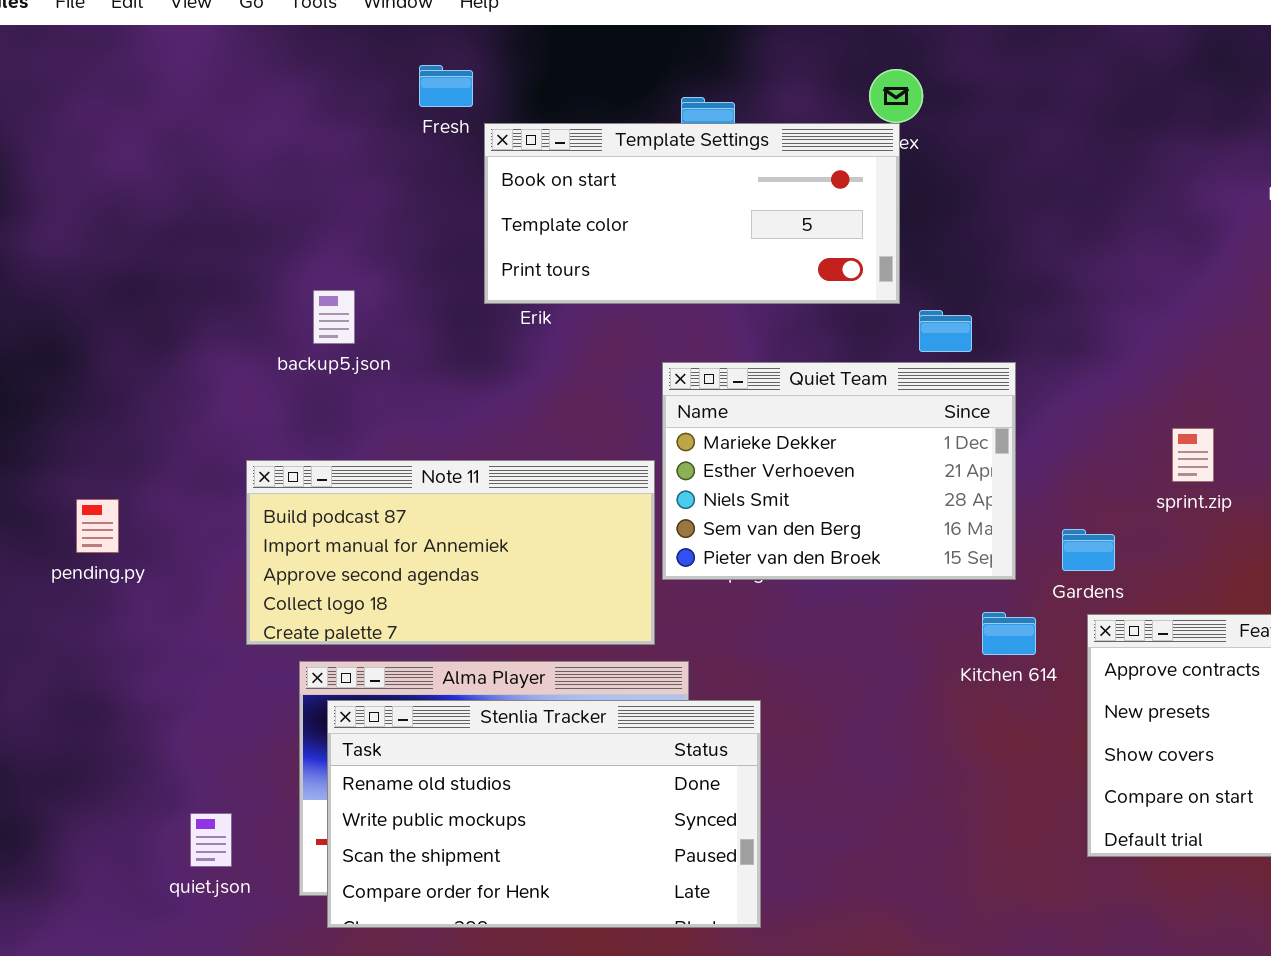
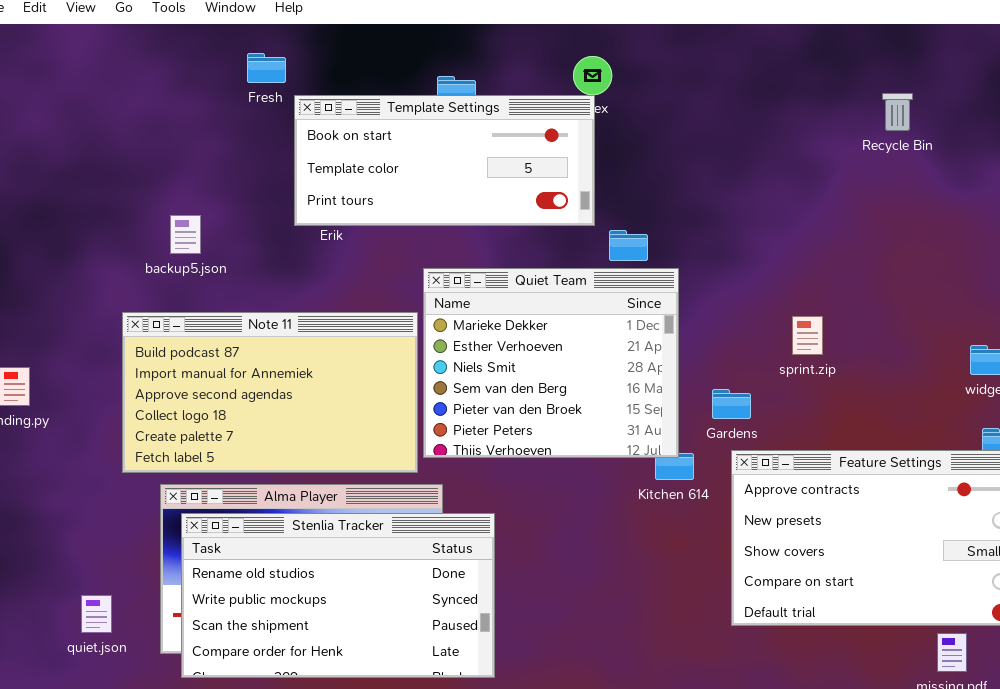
Quiet Team: [662,362,1016,580] -> [423,268,679,458], resized
Note 11: [246,460,655,645] -> [122,312,418,473], resized

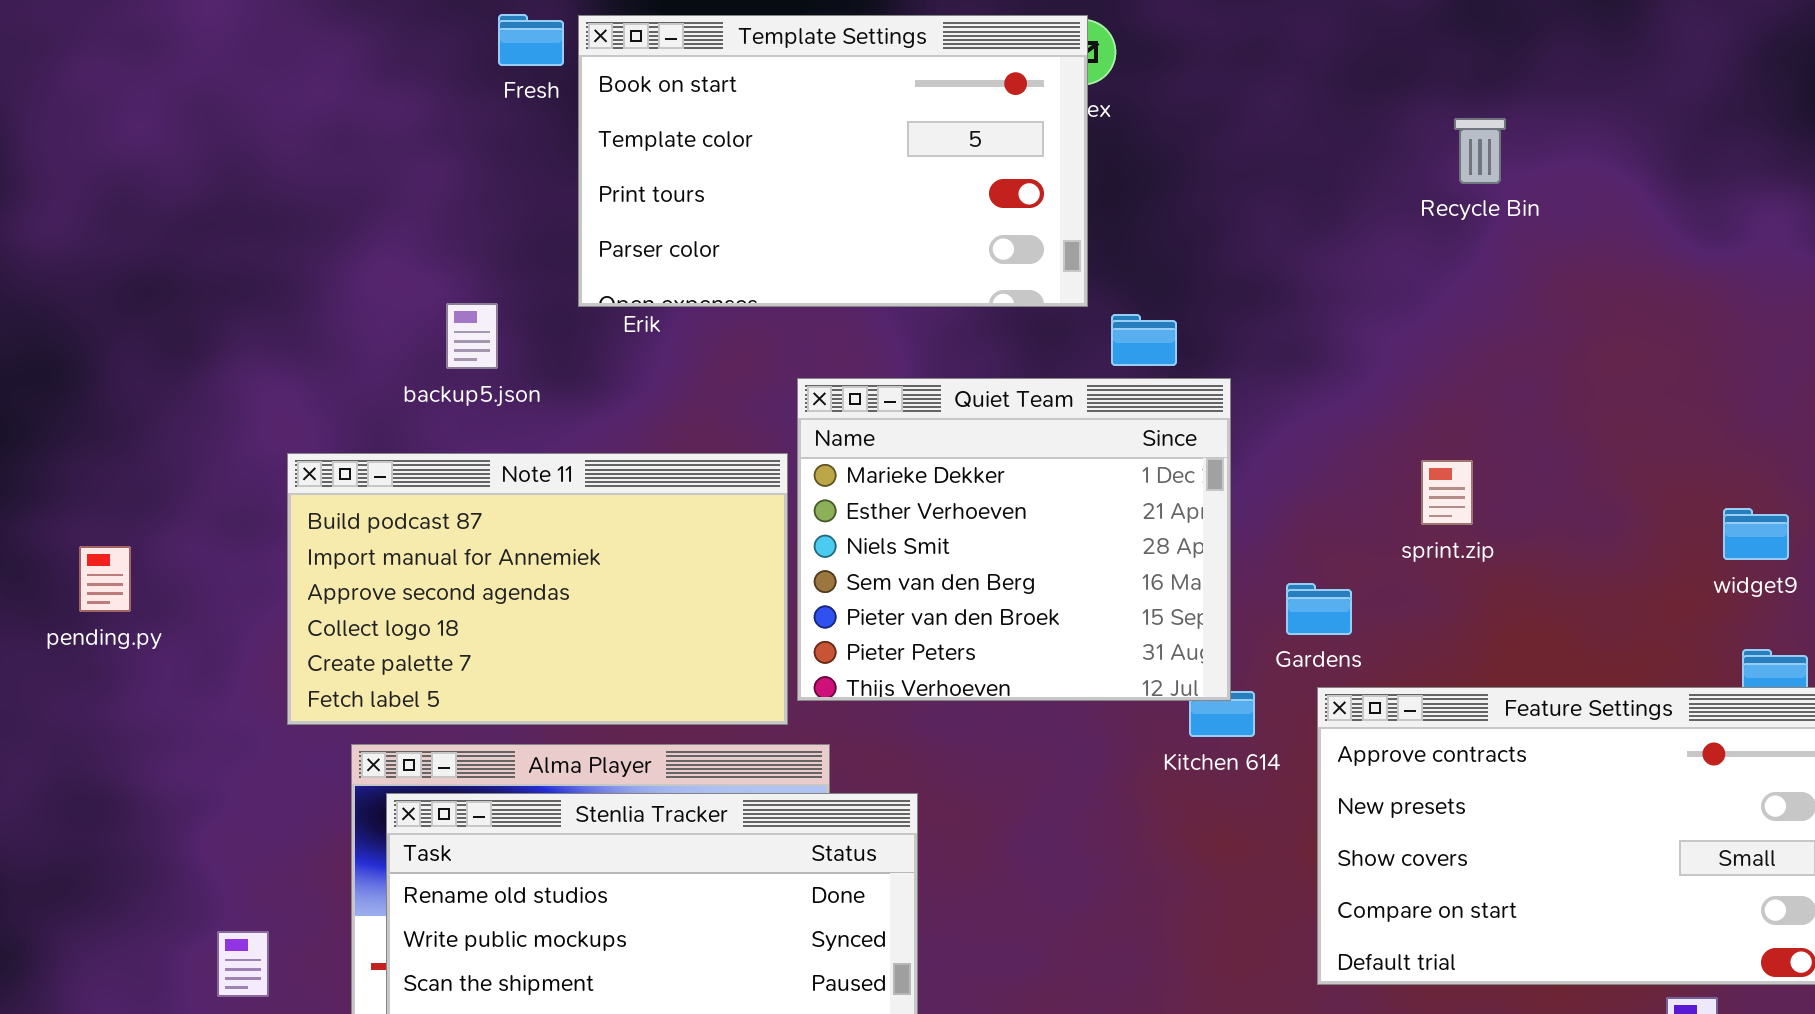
Recycle Bin: [882,93,913,131] -> [1454,118,1506,184], moved
Template Settings: [294,95,595,226] -> [578,15,1088,307], resized
backup5.json: [170,215,201,254] -> [446,303,498,369], moved

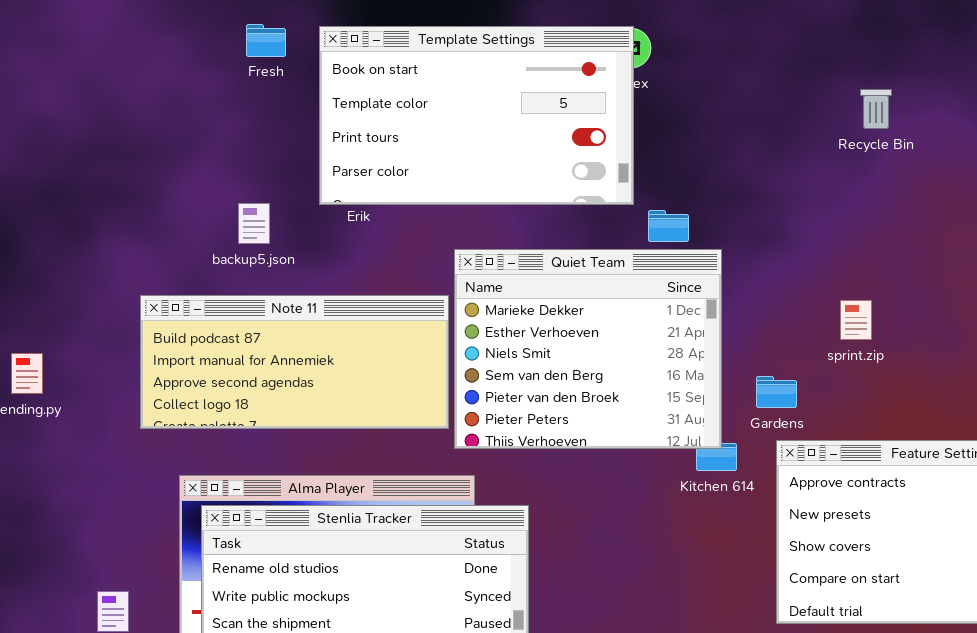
Fresh: [498,14,564,66] -> [246,24,286,57], moved
Note 11: [287,453,788,725] -> [140,295,449,429], resized

